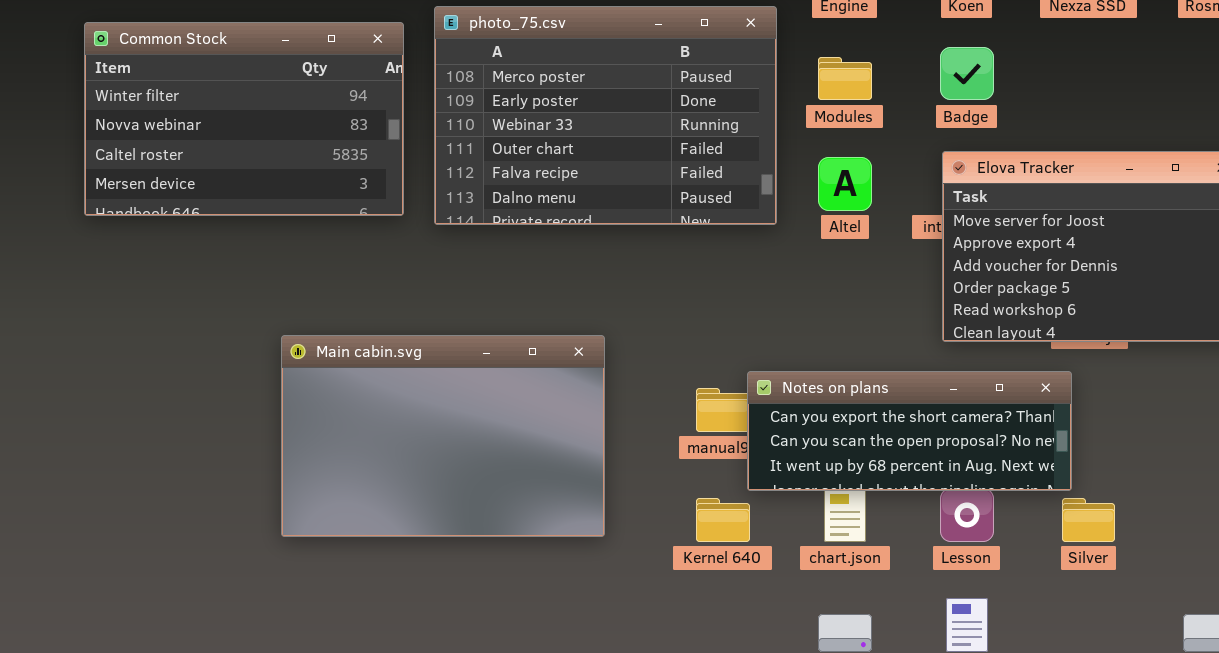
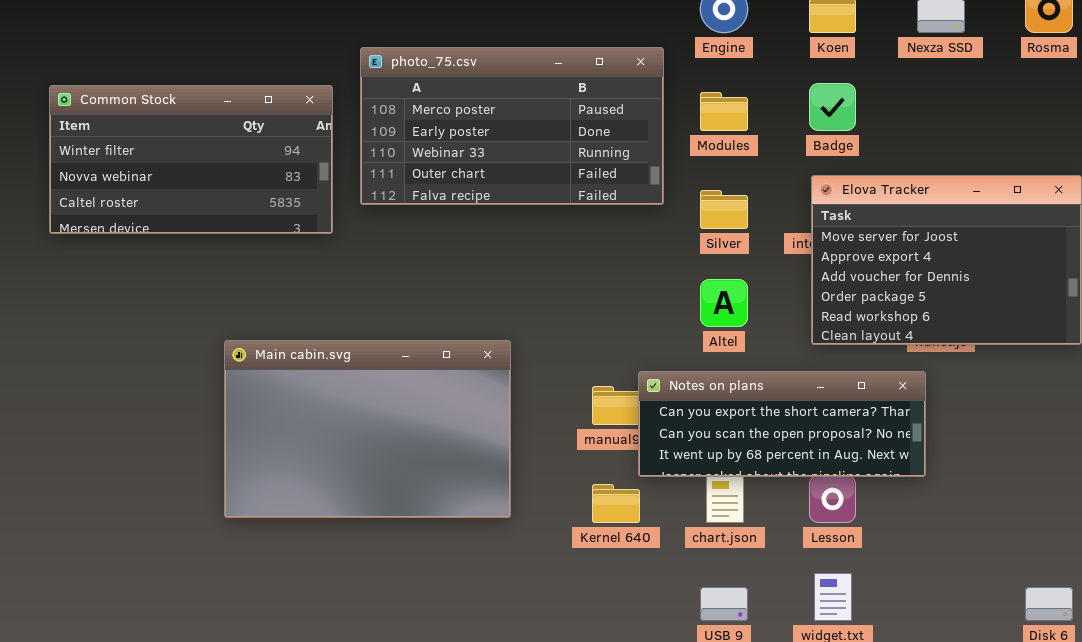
photo_75.csv: [434,6,777,225] -> [360,47,664,205], resized
Common Stock: [84,22,404,216] -> [49,85,333,234], resized
Altel: [818,157,872,211] -> [700,279,748,327], moved
Silver: [1062,498,1115,542] -> [700,190,748,229], moved

